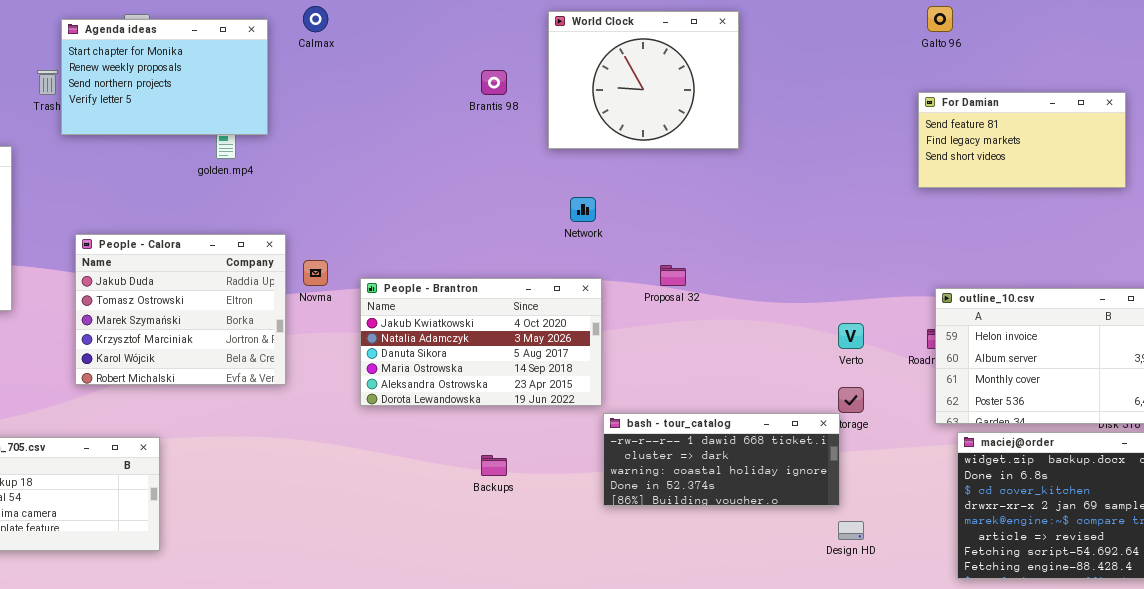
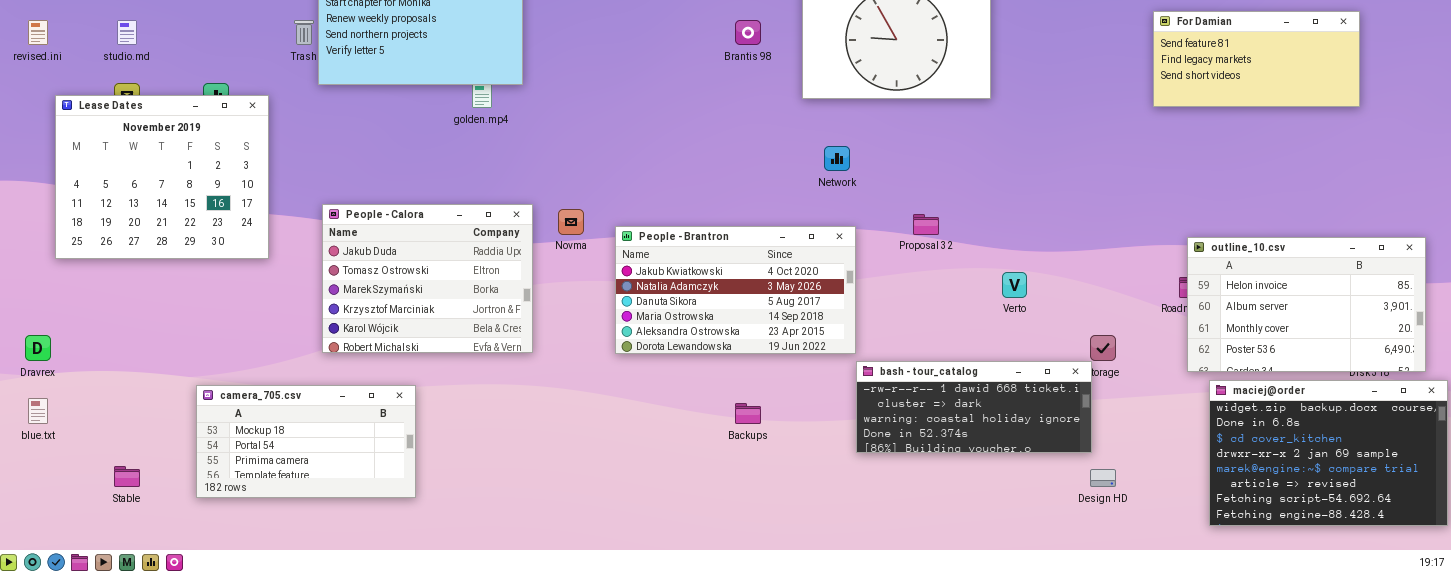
For Damian: [918,92,1126,188] -> [1153,11,1360,107], moved
People - Calora: [75,234,286,385] -> [322,204,533,353], moved
Verto: [838,323,864,349] -> [1002,272,1027,298], moved

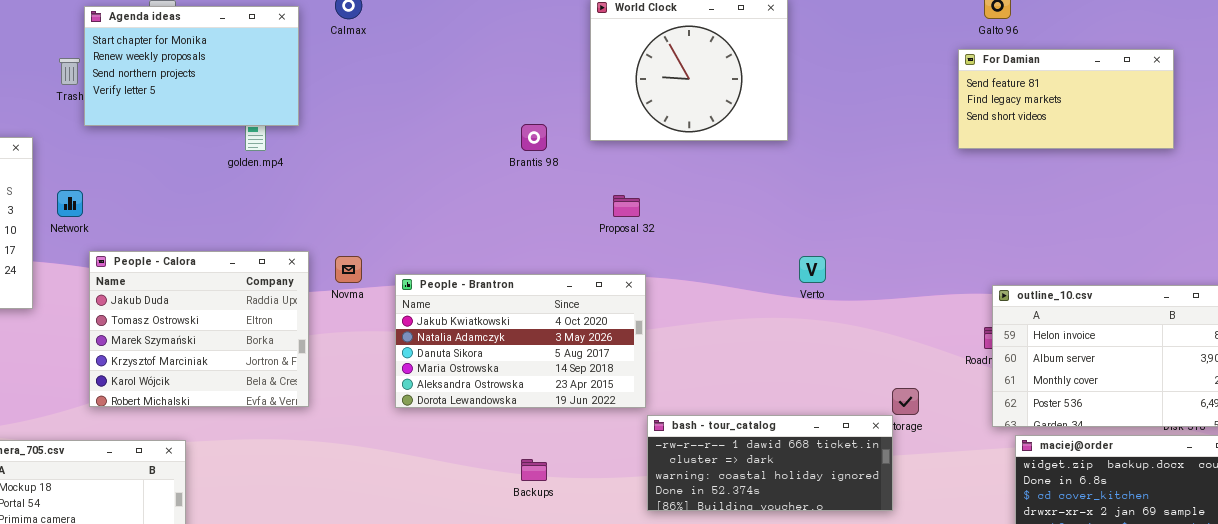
Brantis 98: [735,20,761,45] -> [521,124,547,151], moved
Network: [824,146,850,171] -> [57,190,83,217], moved
Proposal 32: [913,214,939,235] -> [613,195,640,217], moved
Verto: [1002,272,1027,298] -> [799,256,826,283], moved

